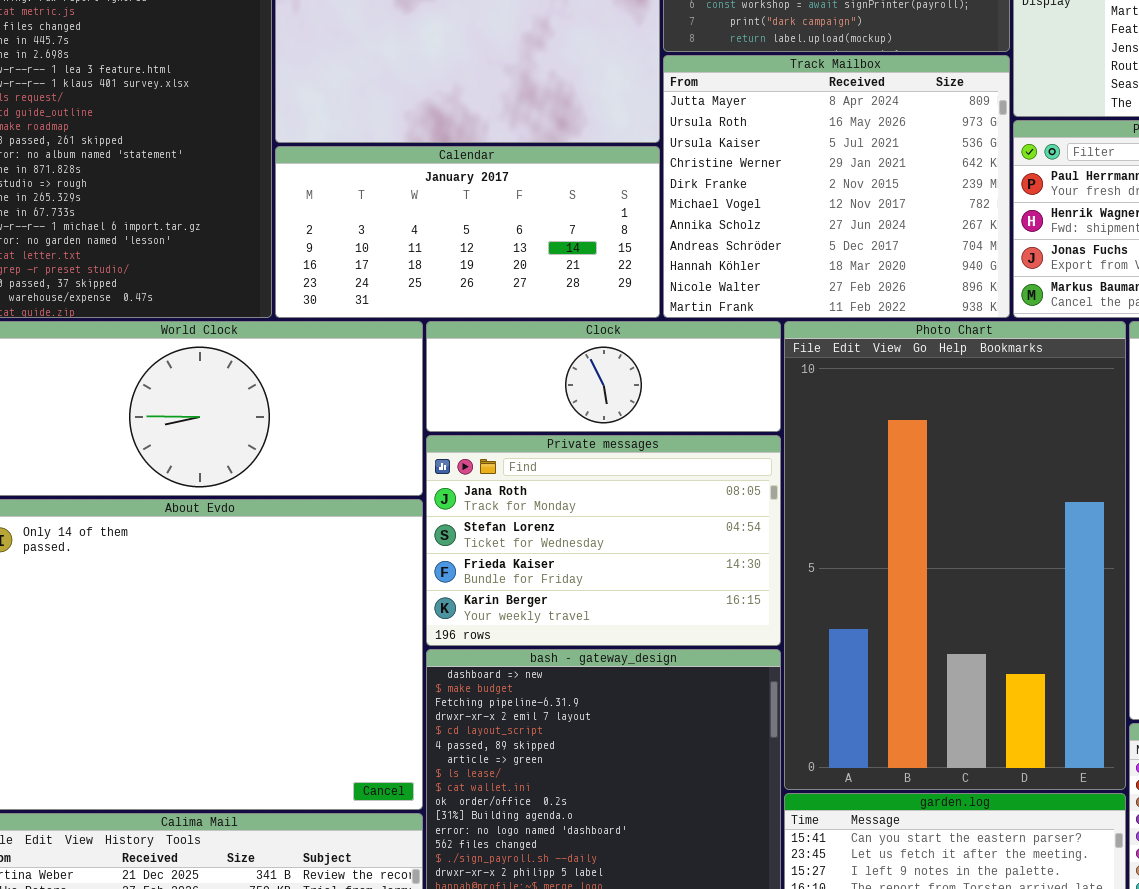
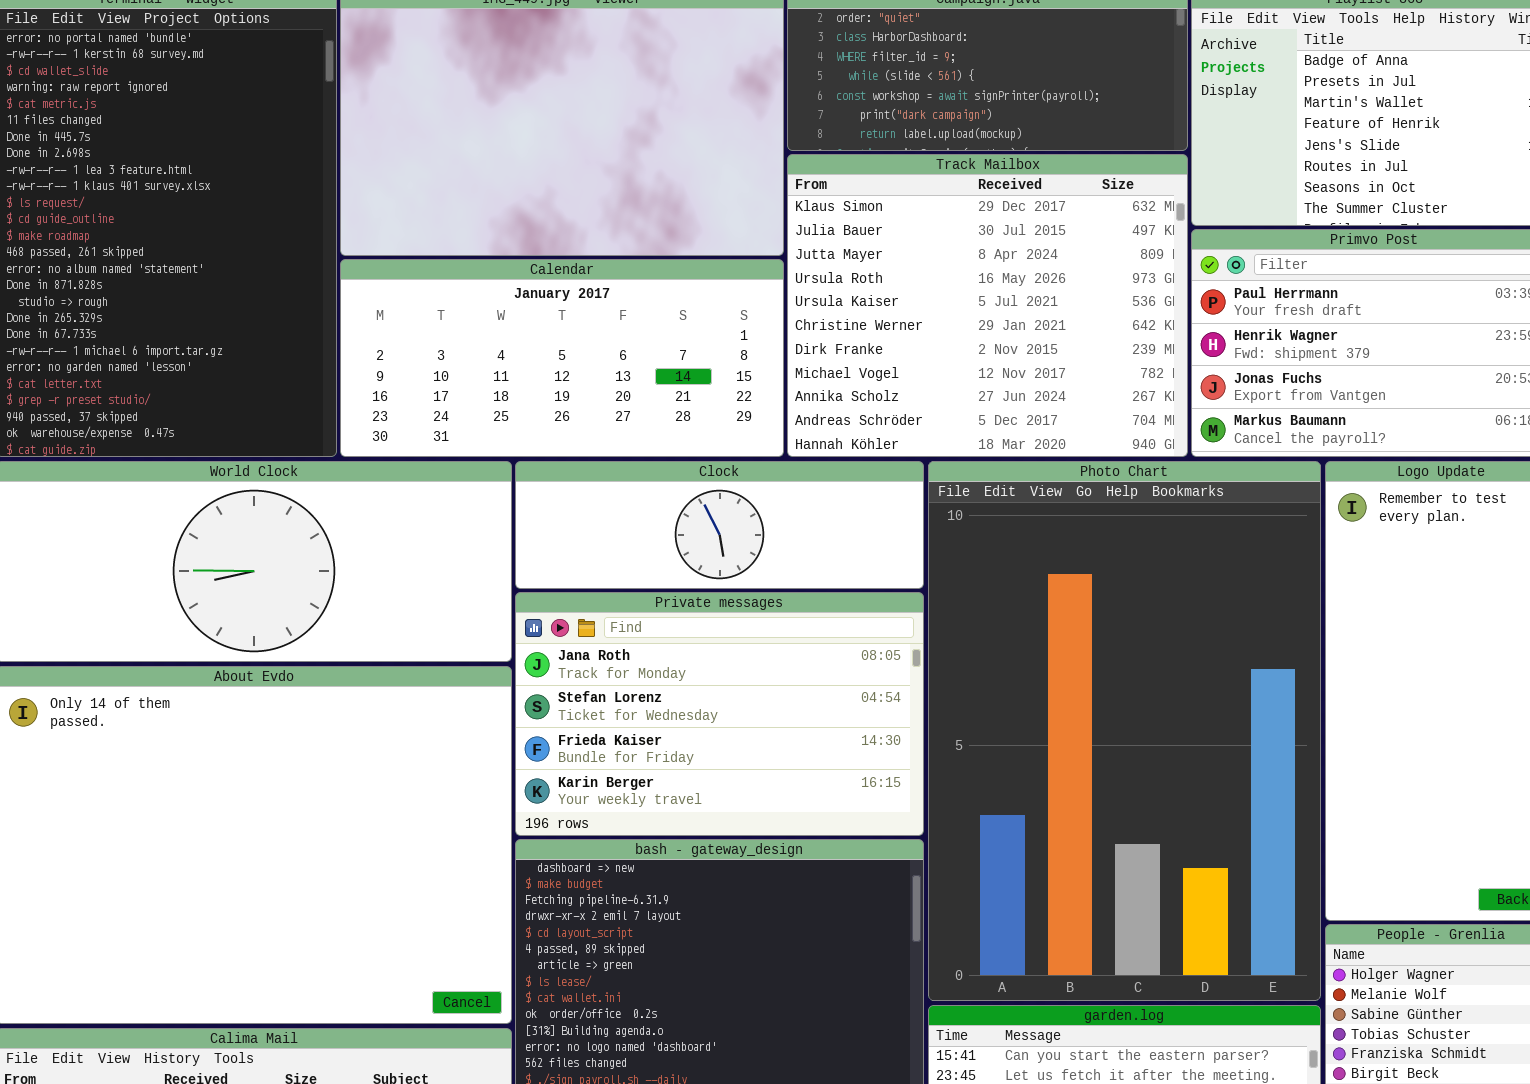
Track Mailbox: [663,55,1010,318] -> [787,154,1188,457], scrolled up 2 rows

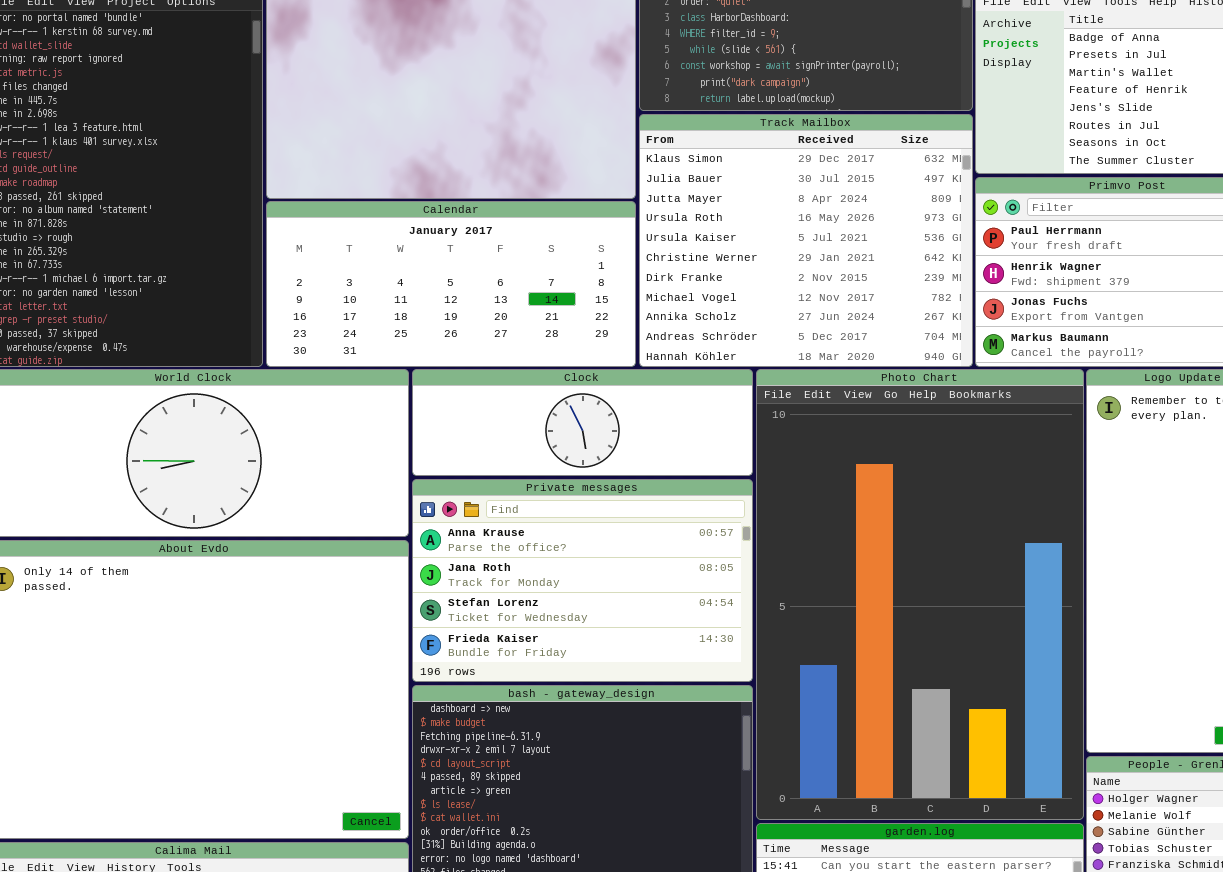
Private messages: [515,592,924,836] -> [412,479,753,682], scrolled up 1 row

